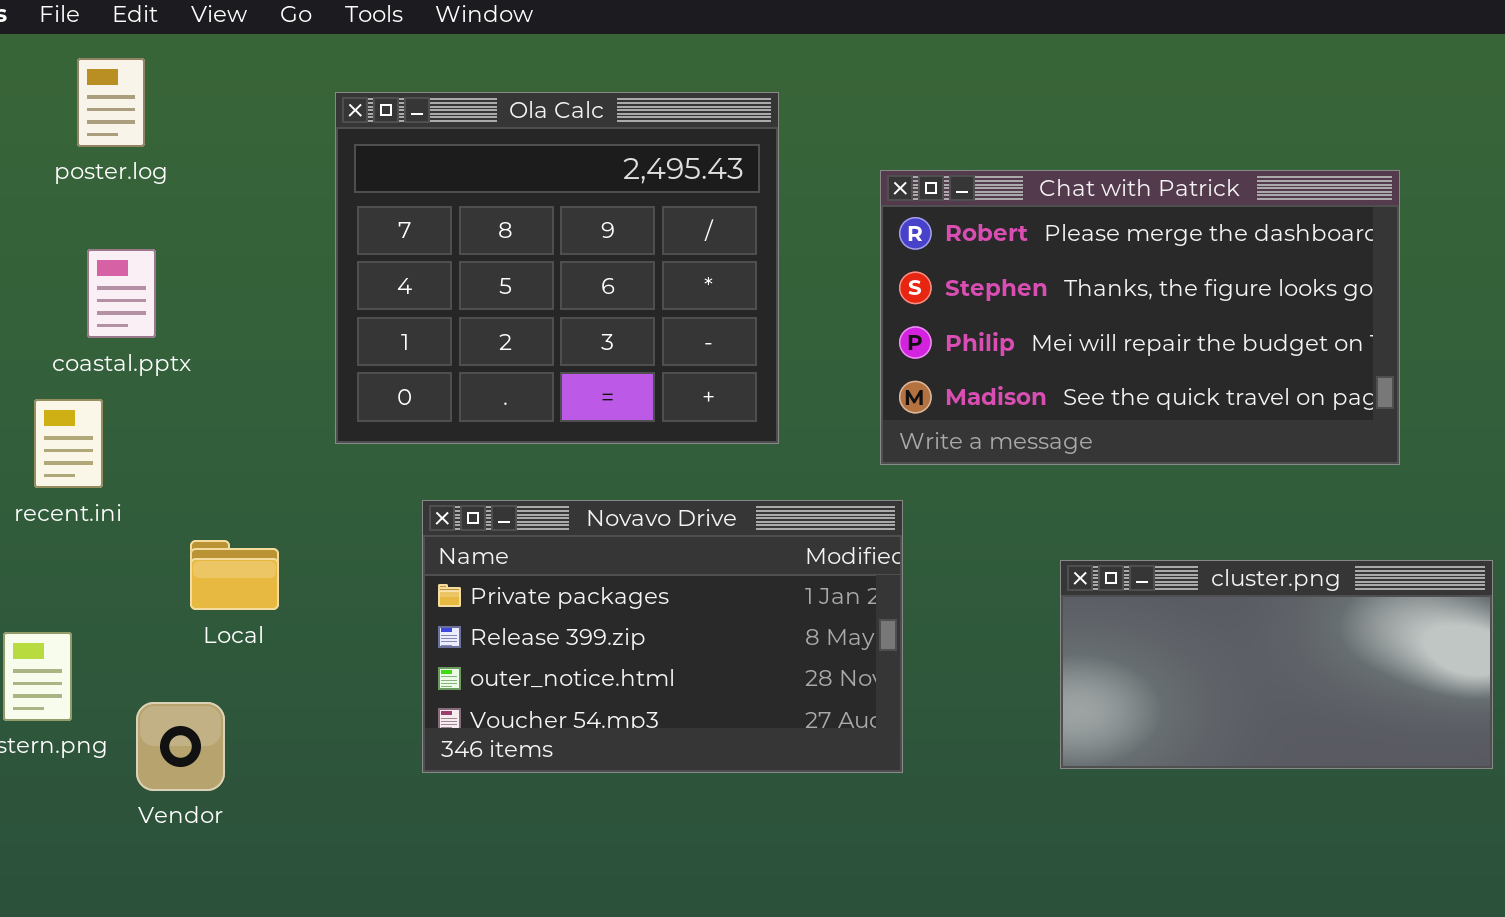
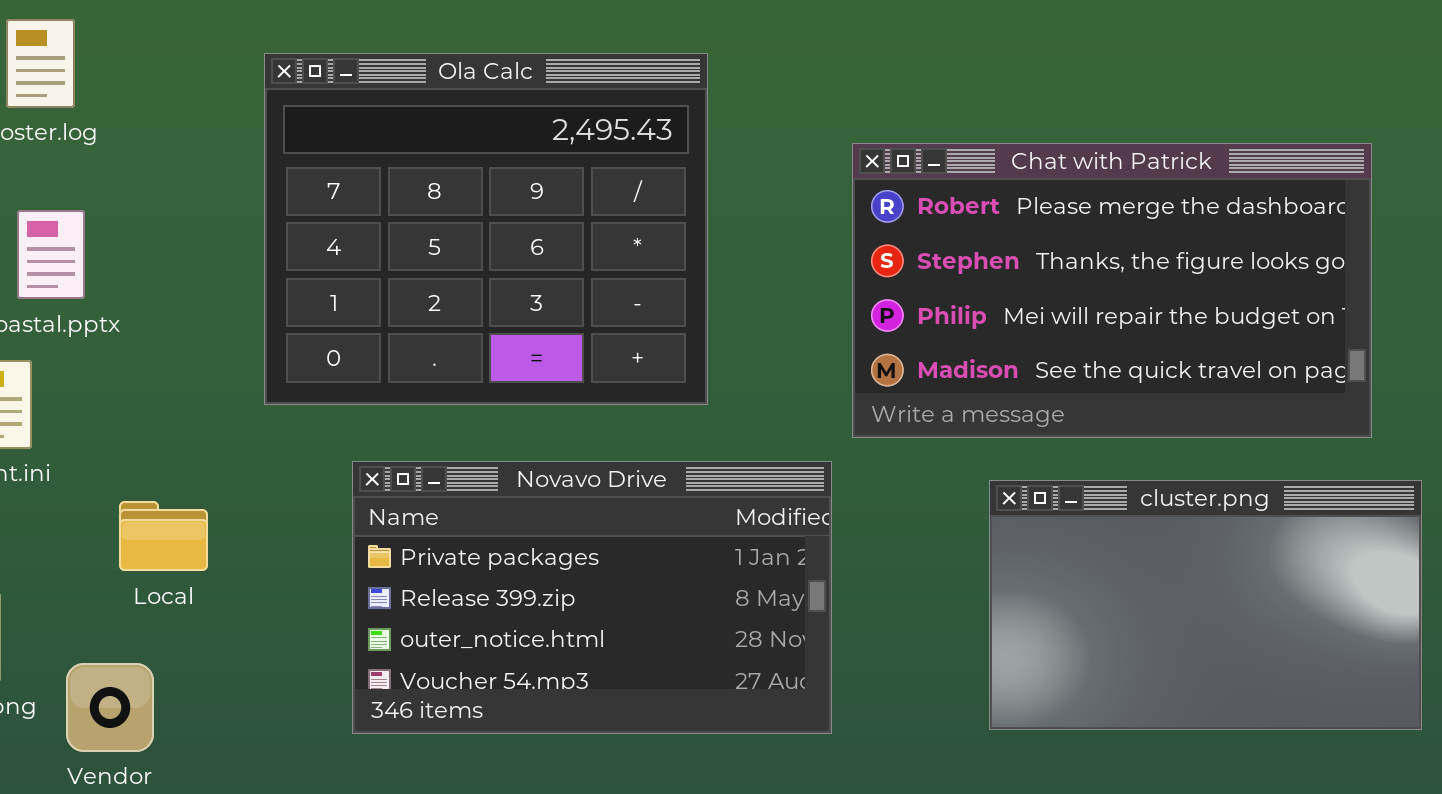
Chat with Patrick: [880,170,1400,465] -> [852,143,1372,438], moved
cluster.png: [1060,560,1493,769] -> [989,480,1422,730], resized

